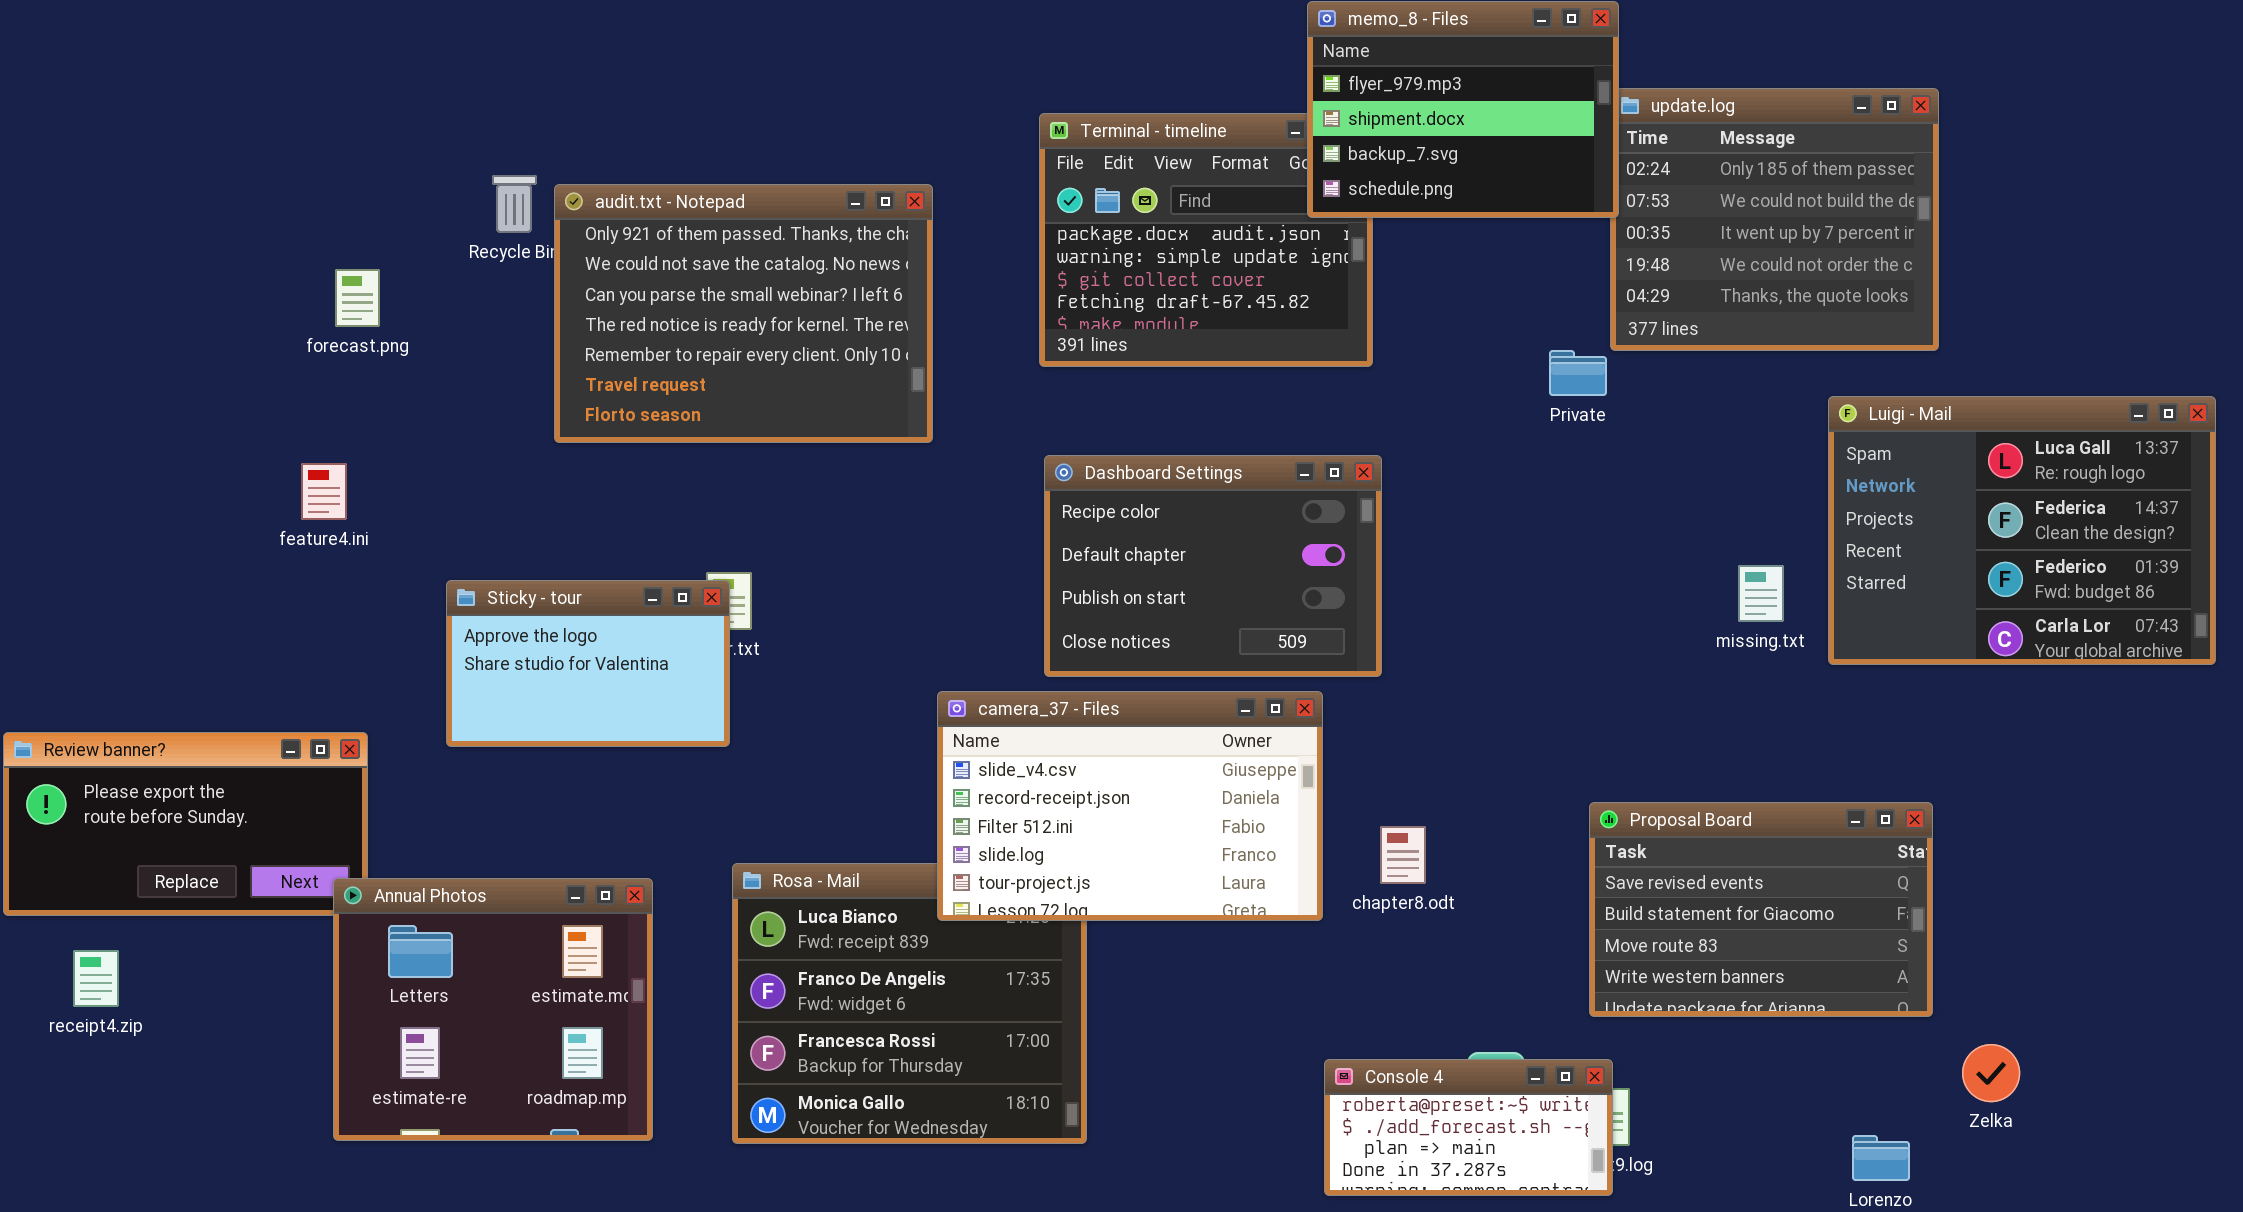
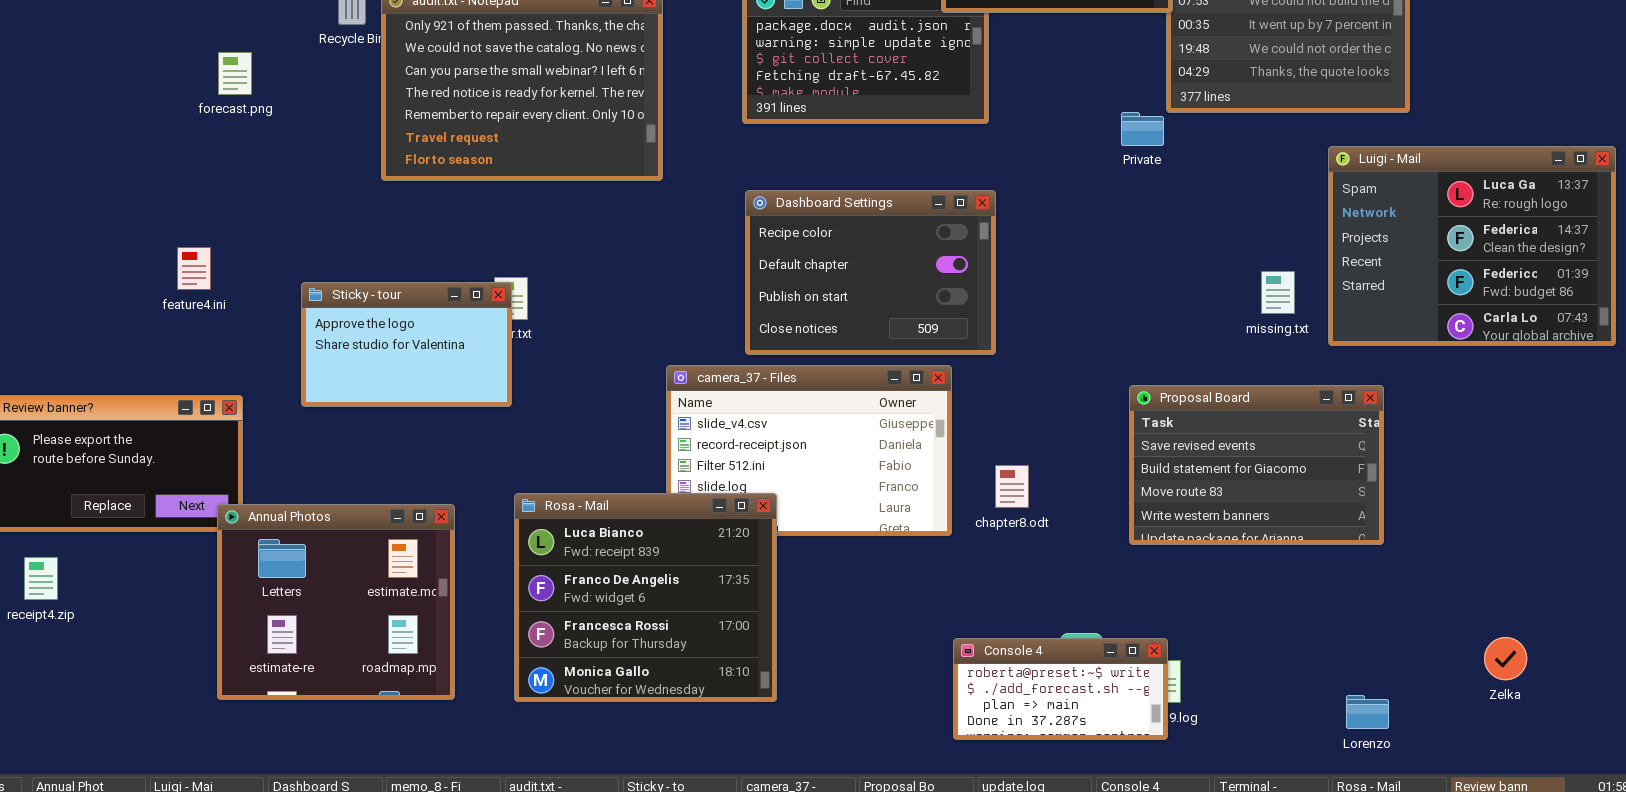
feature4.ini: [301,463,347,520] -> [177,247,211,290], moved
Proposal Board: [1589,802,1933,1017] -> [1129,385,1384,545], moved
Rosa - Mail: [732,863,1087,1144] -> [514,493,777,702], raised
Zelka: [1962,1044,2020,1102] -> [1484,637,1527,680], moved

